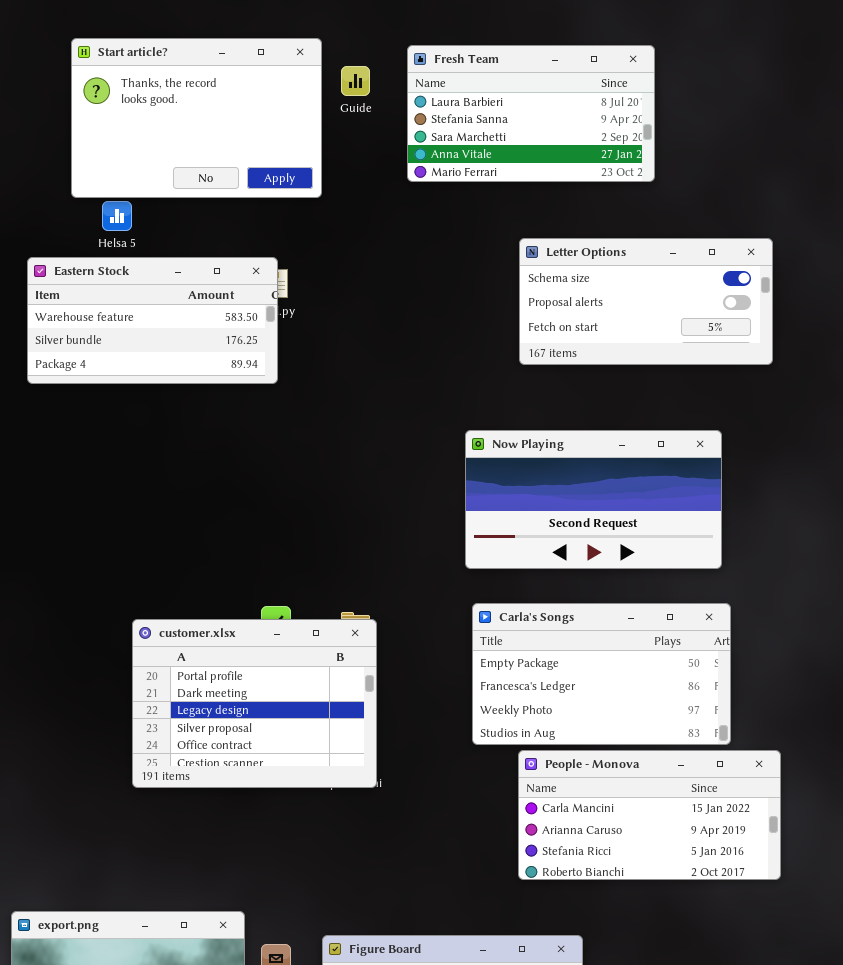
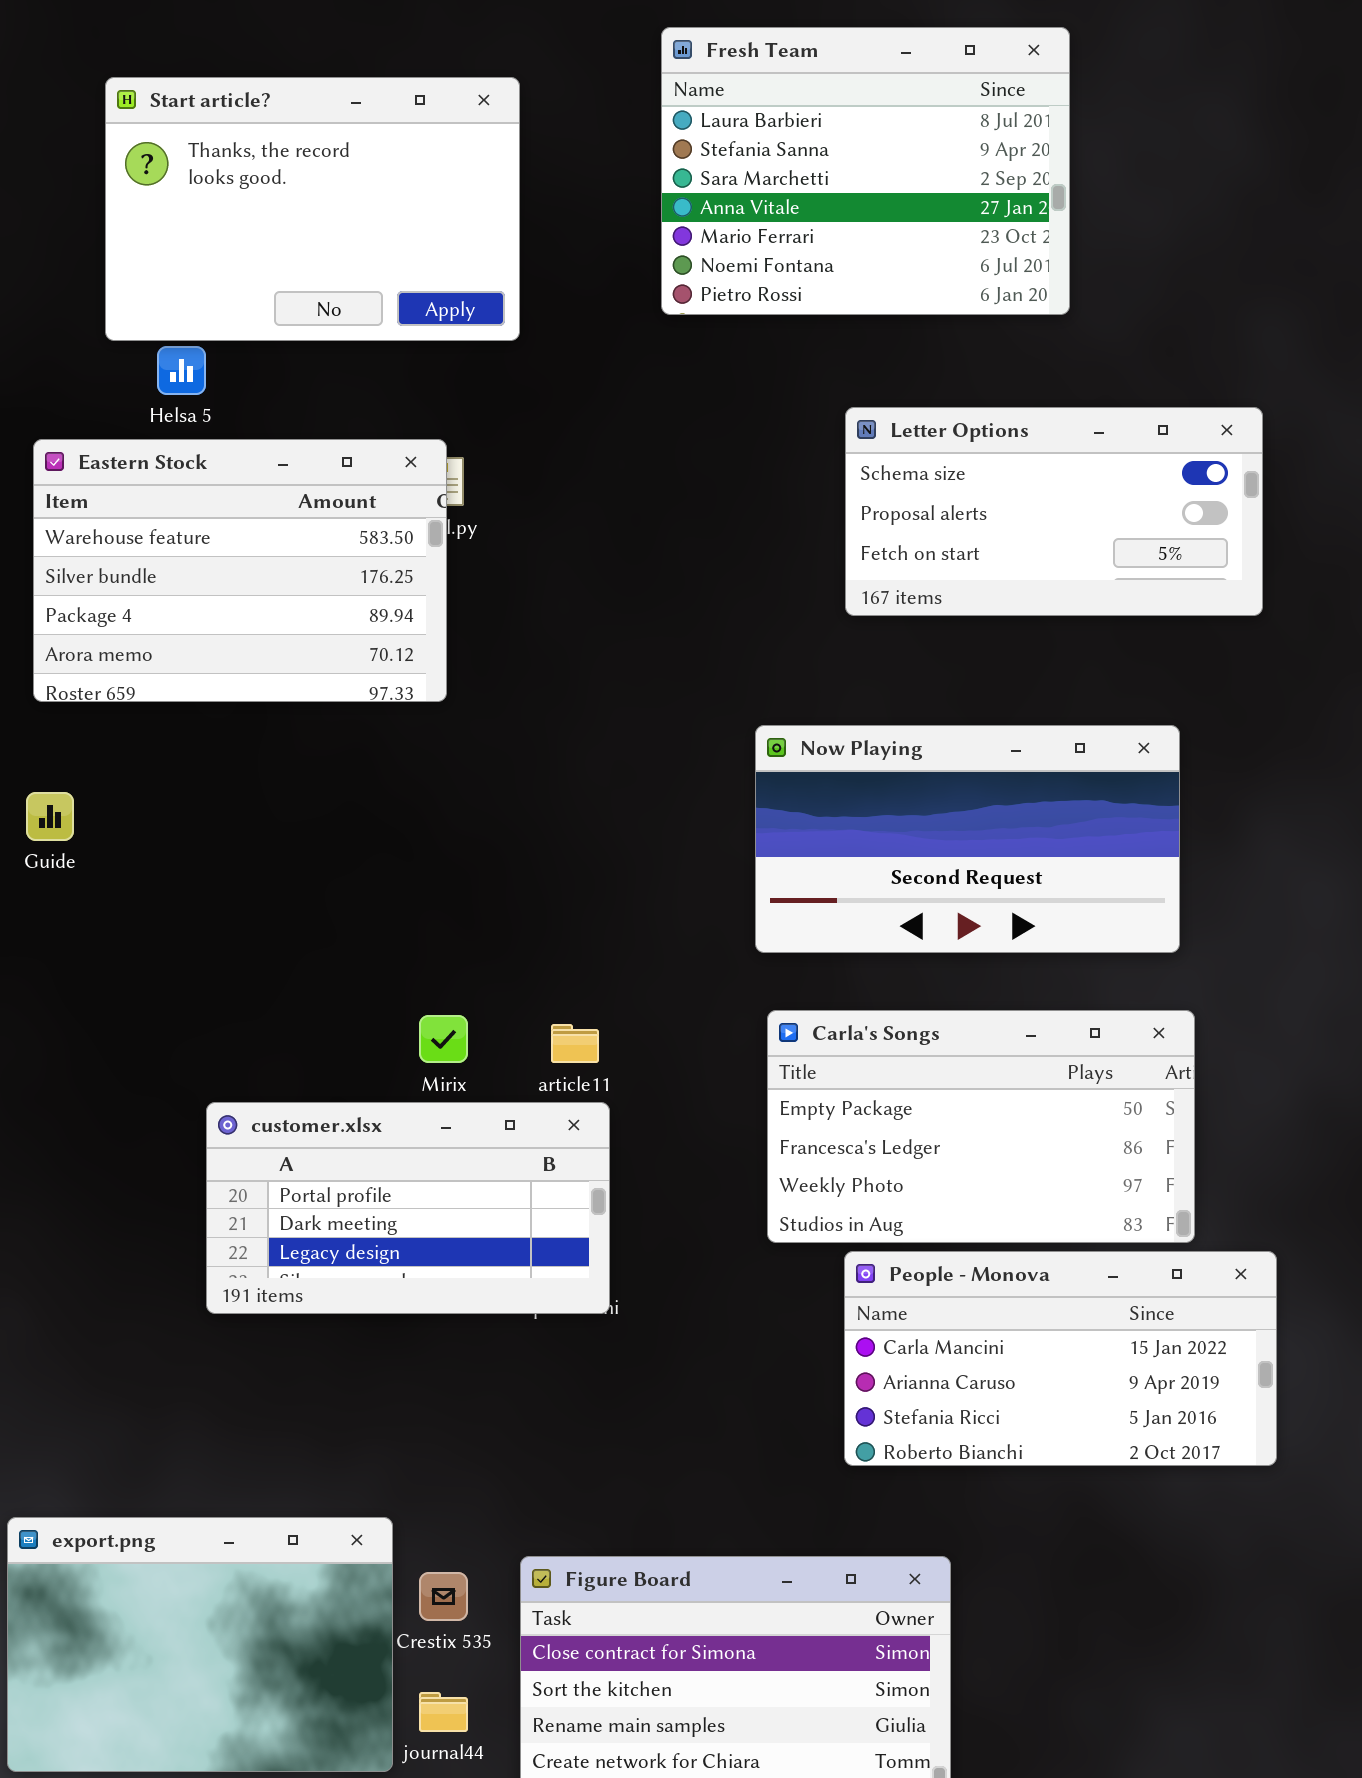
Fresh Team: [407,45,655,182] -> [661,27,1070,315], resized
Guide: [341,66,370,96] -> [26,792,74,841], moved
Eastern Stock: [27,257,278,384] -> [33,439,447,702], resized
customer.xlsx: [132,619,377,788] -> [206,1102,610,1314], resized

